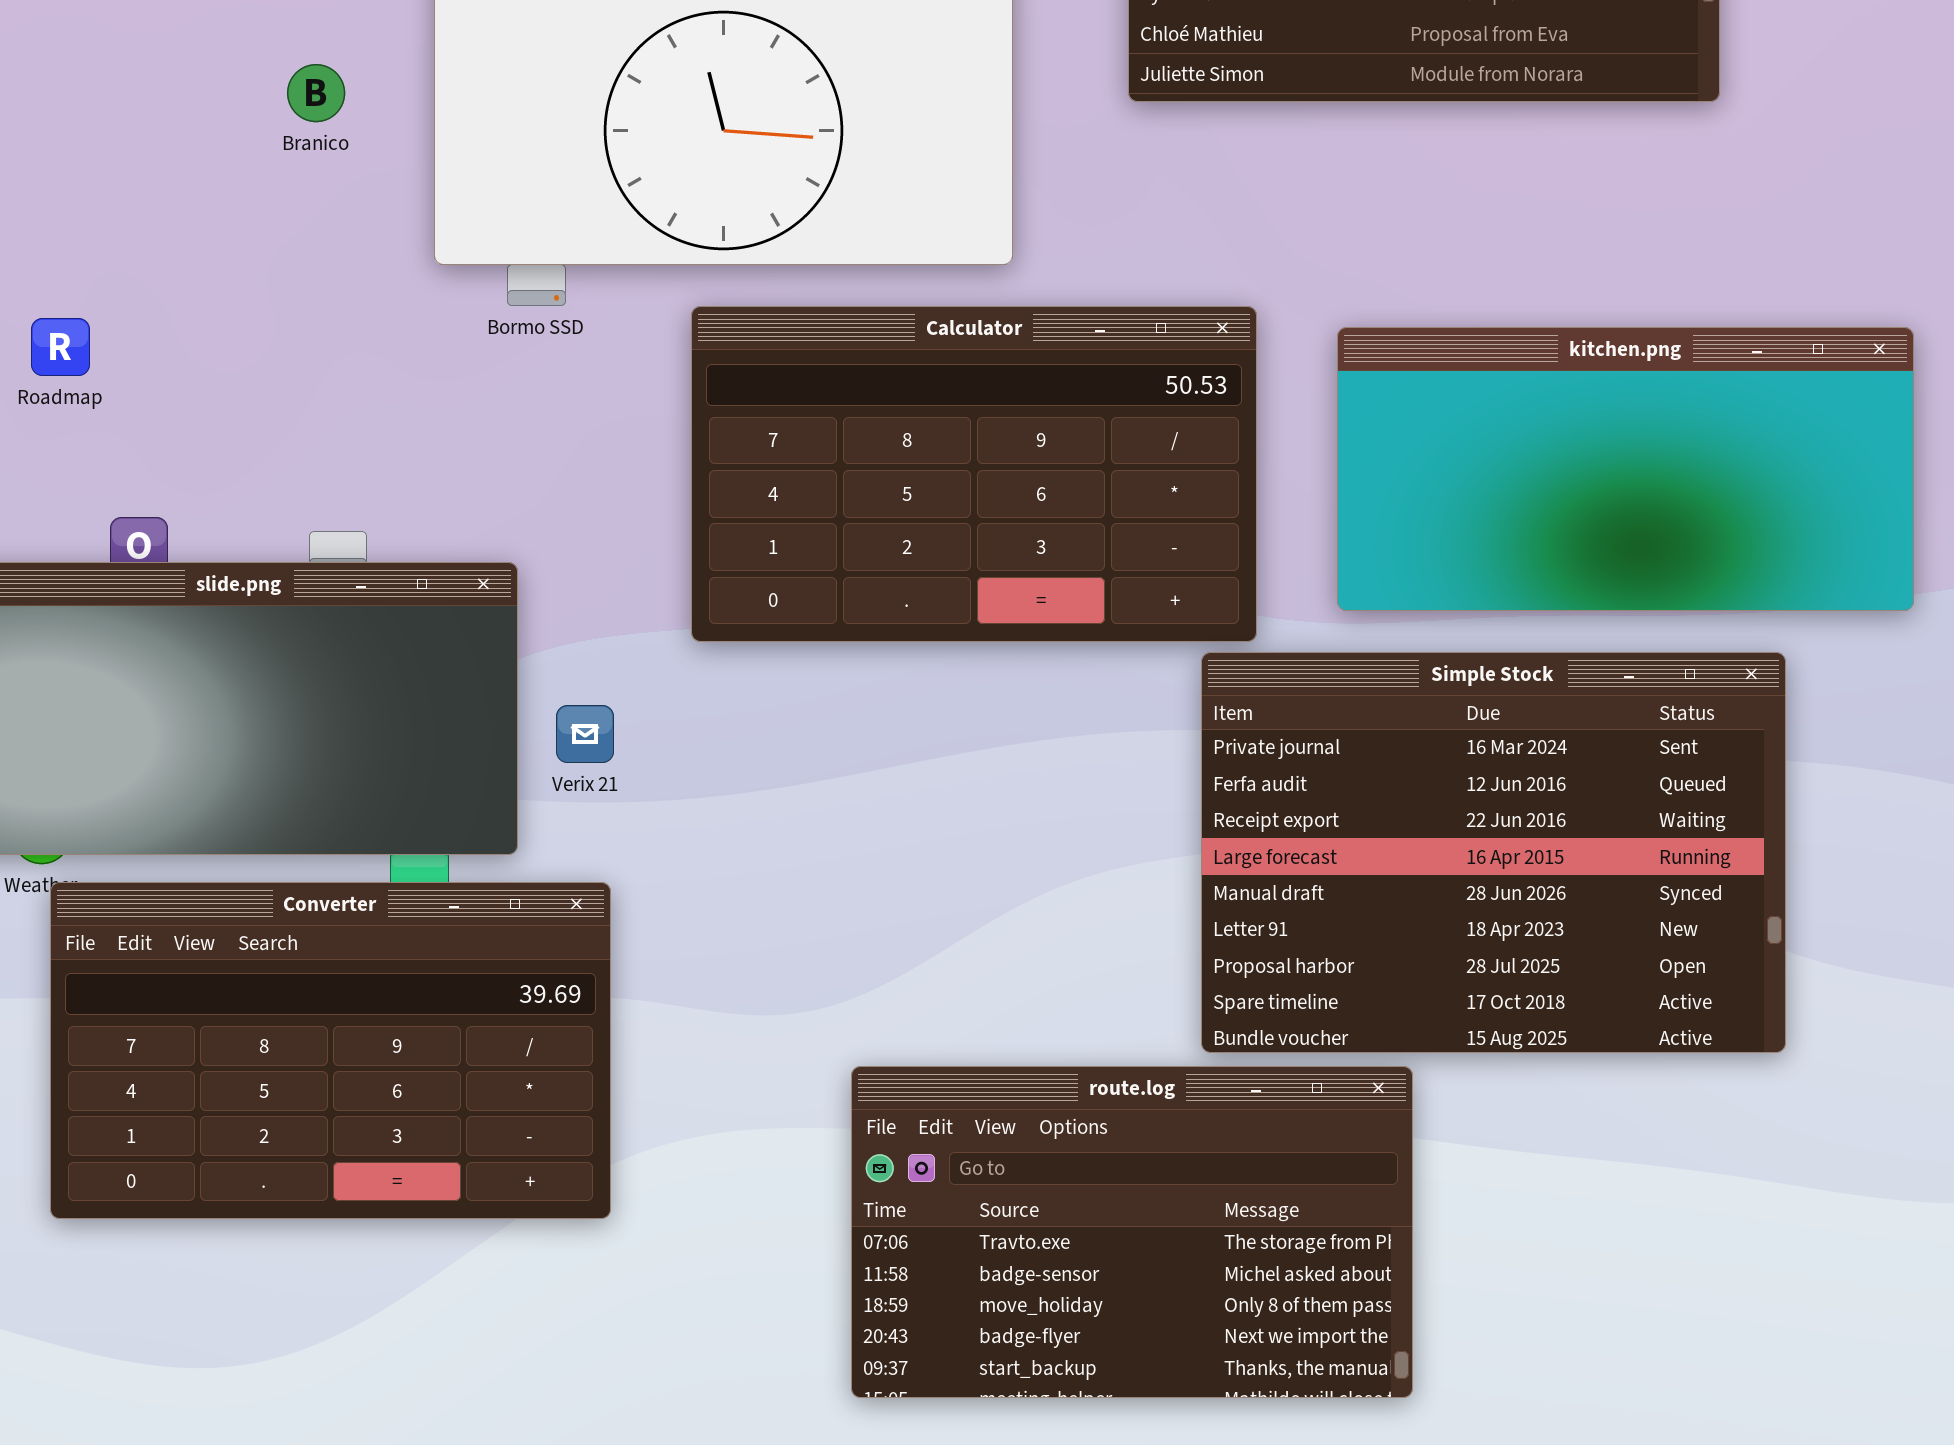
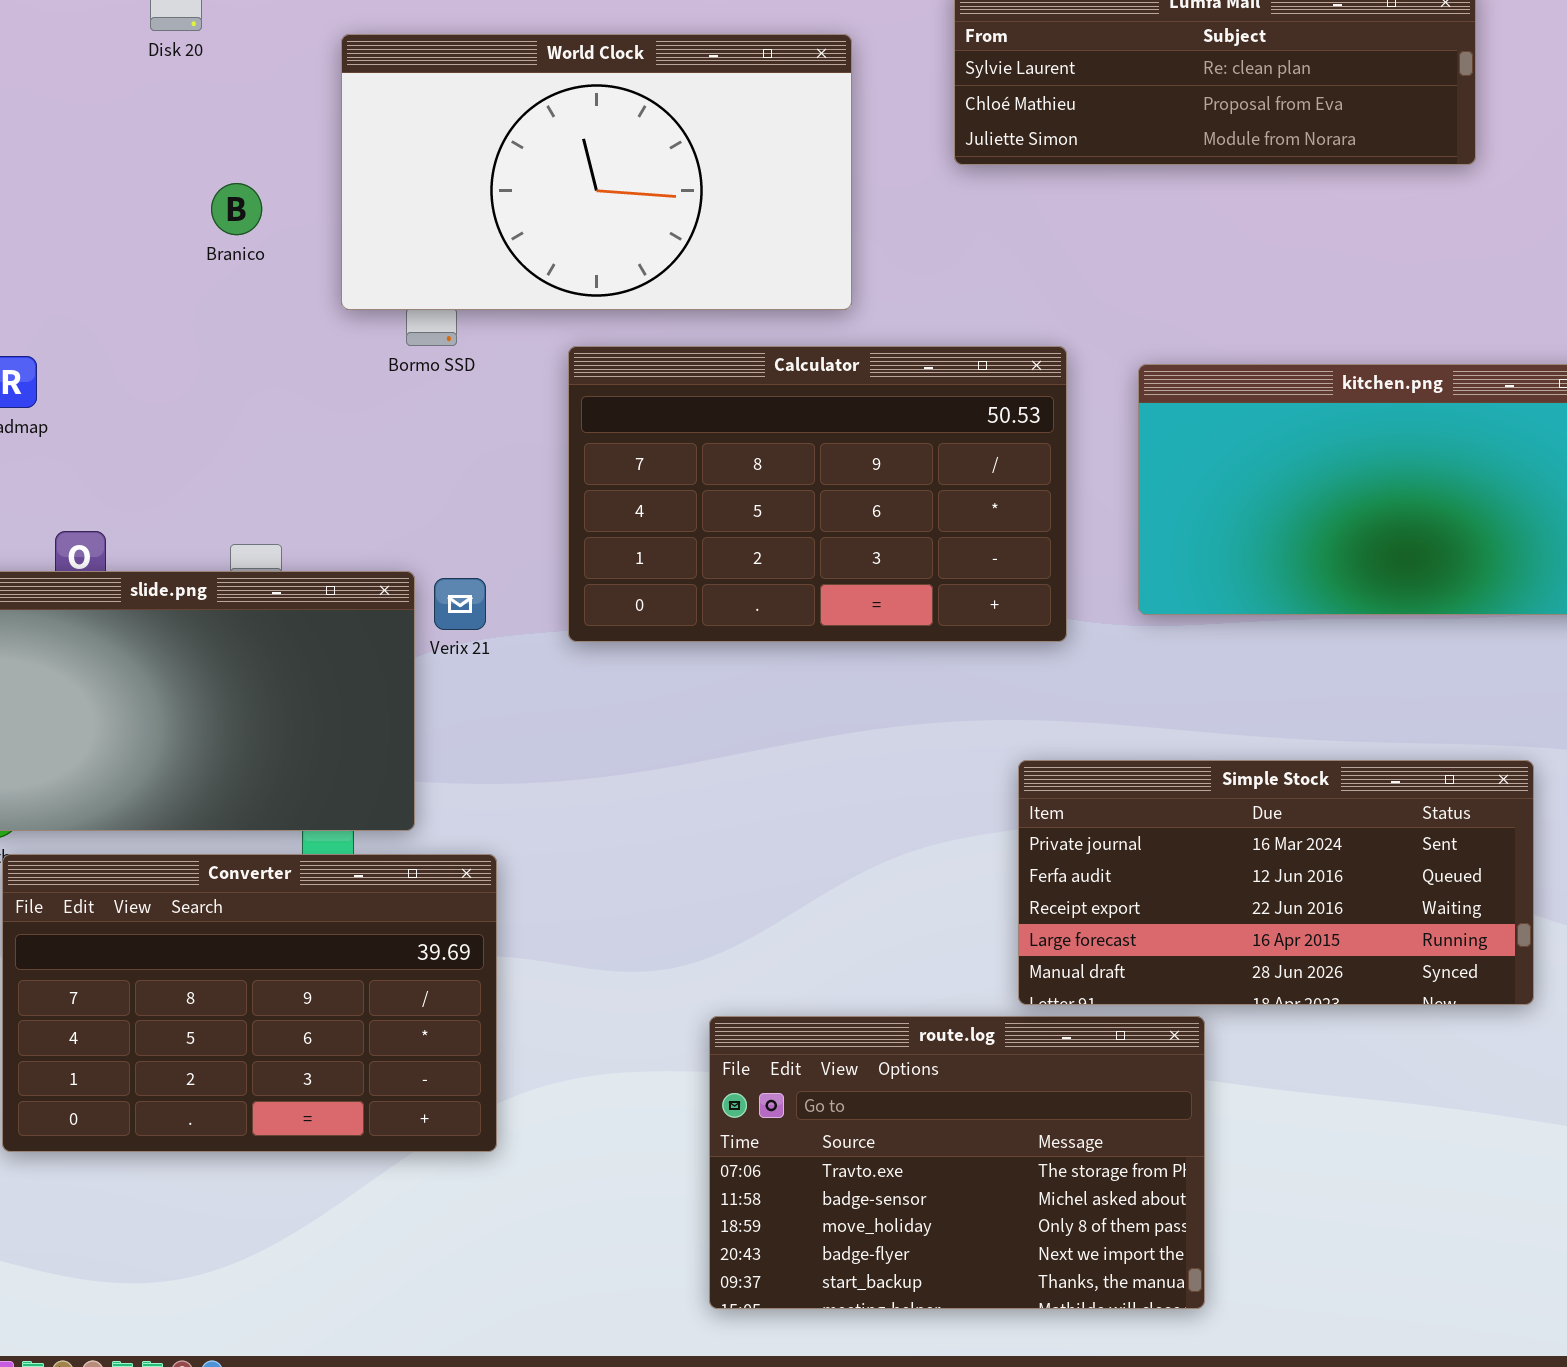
Branico: [287,64,345,122] -> [211,183,262,235], moved
Simple Stock: [1201,652,1786,1053] -> [1018,760,1534,1005], resized
Verix 21: [556,705,614,763] -> [434,578,486,630], moved

